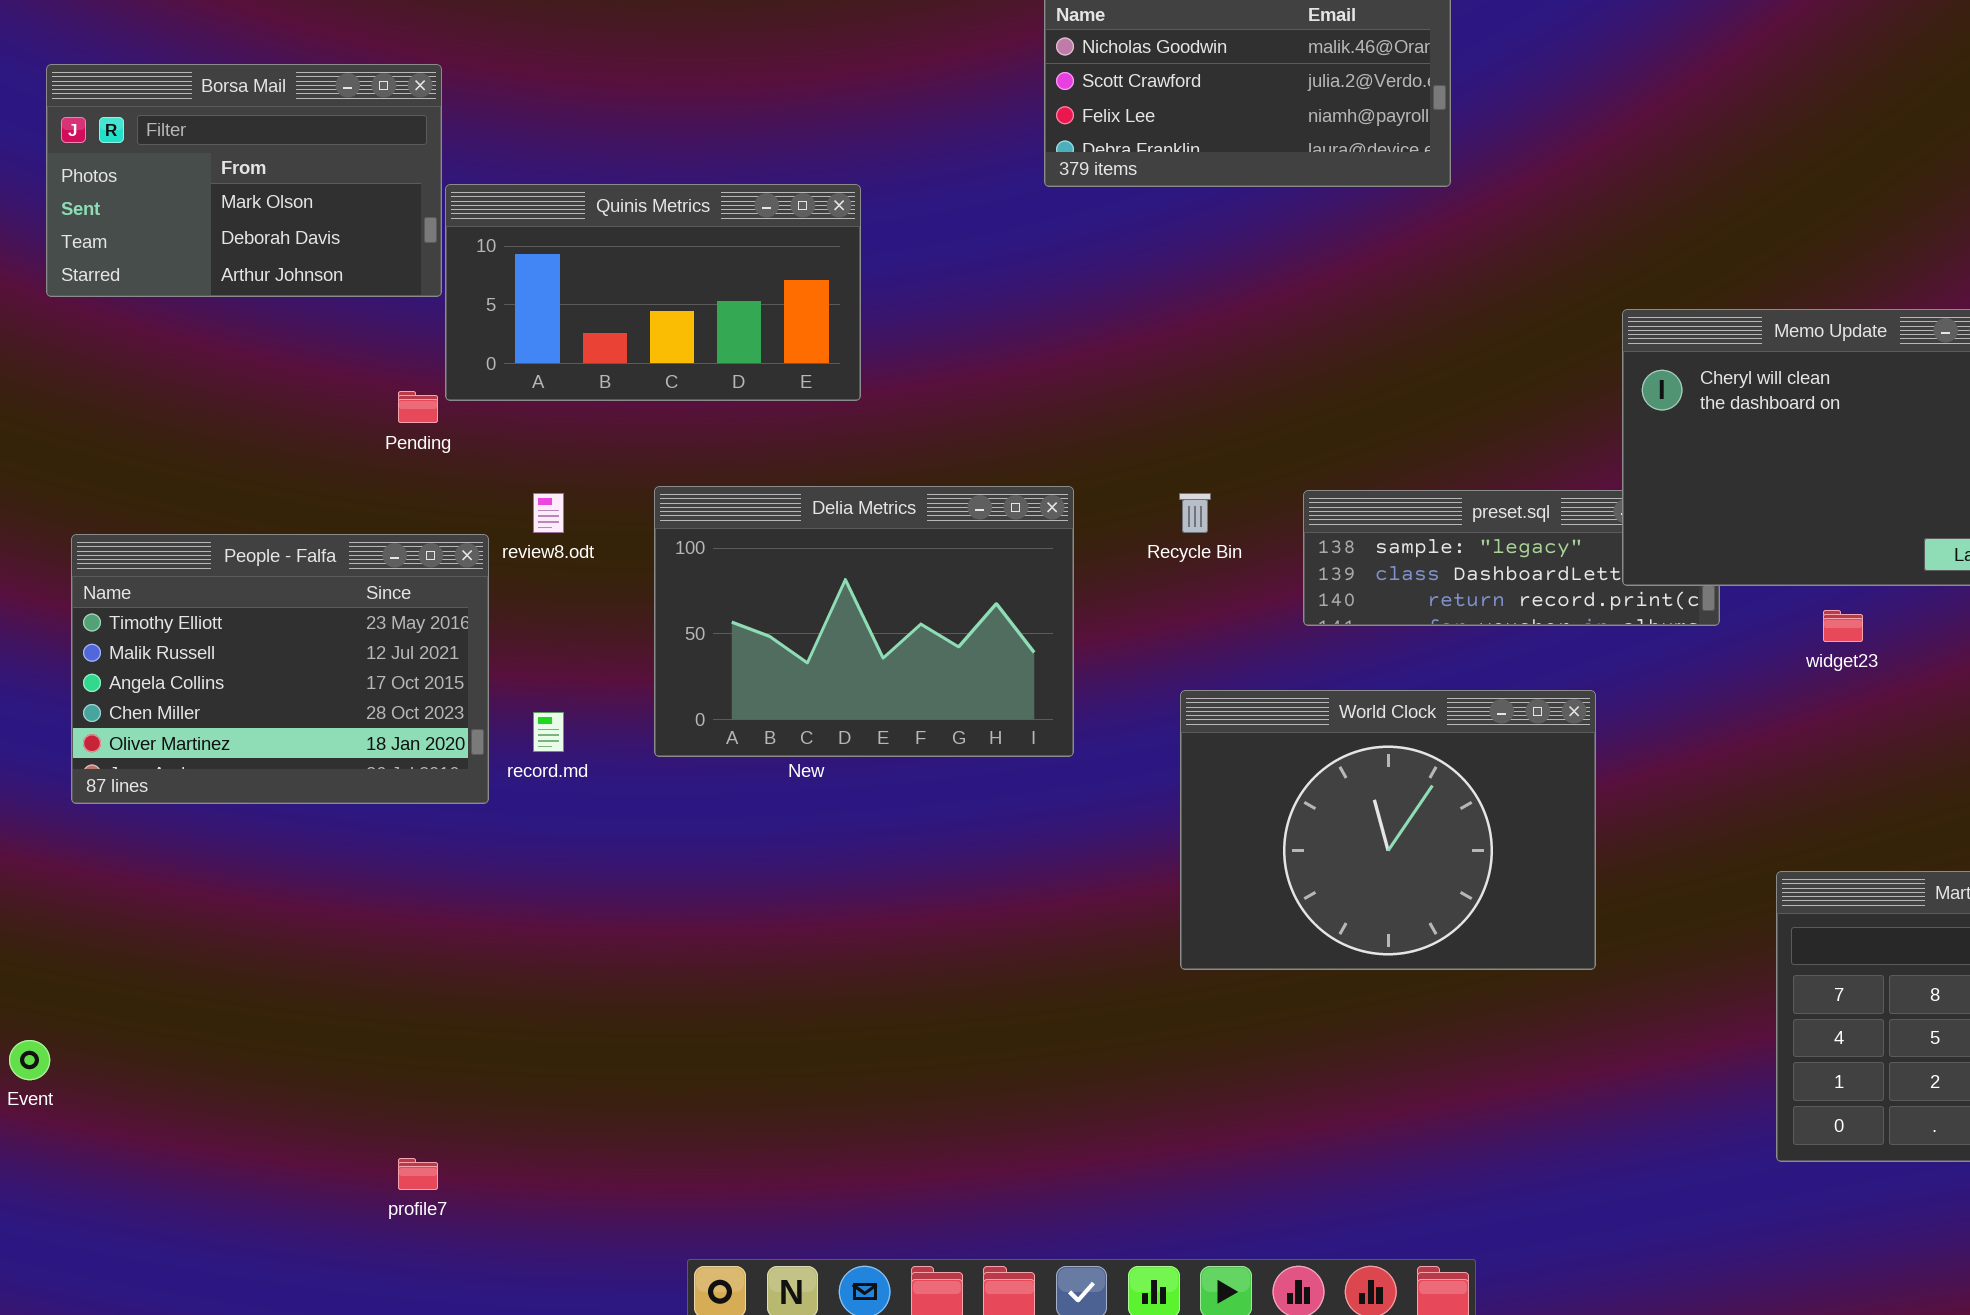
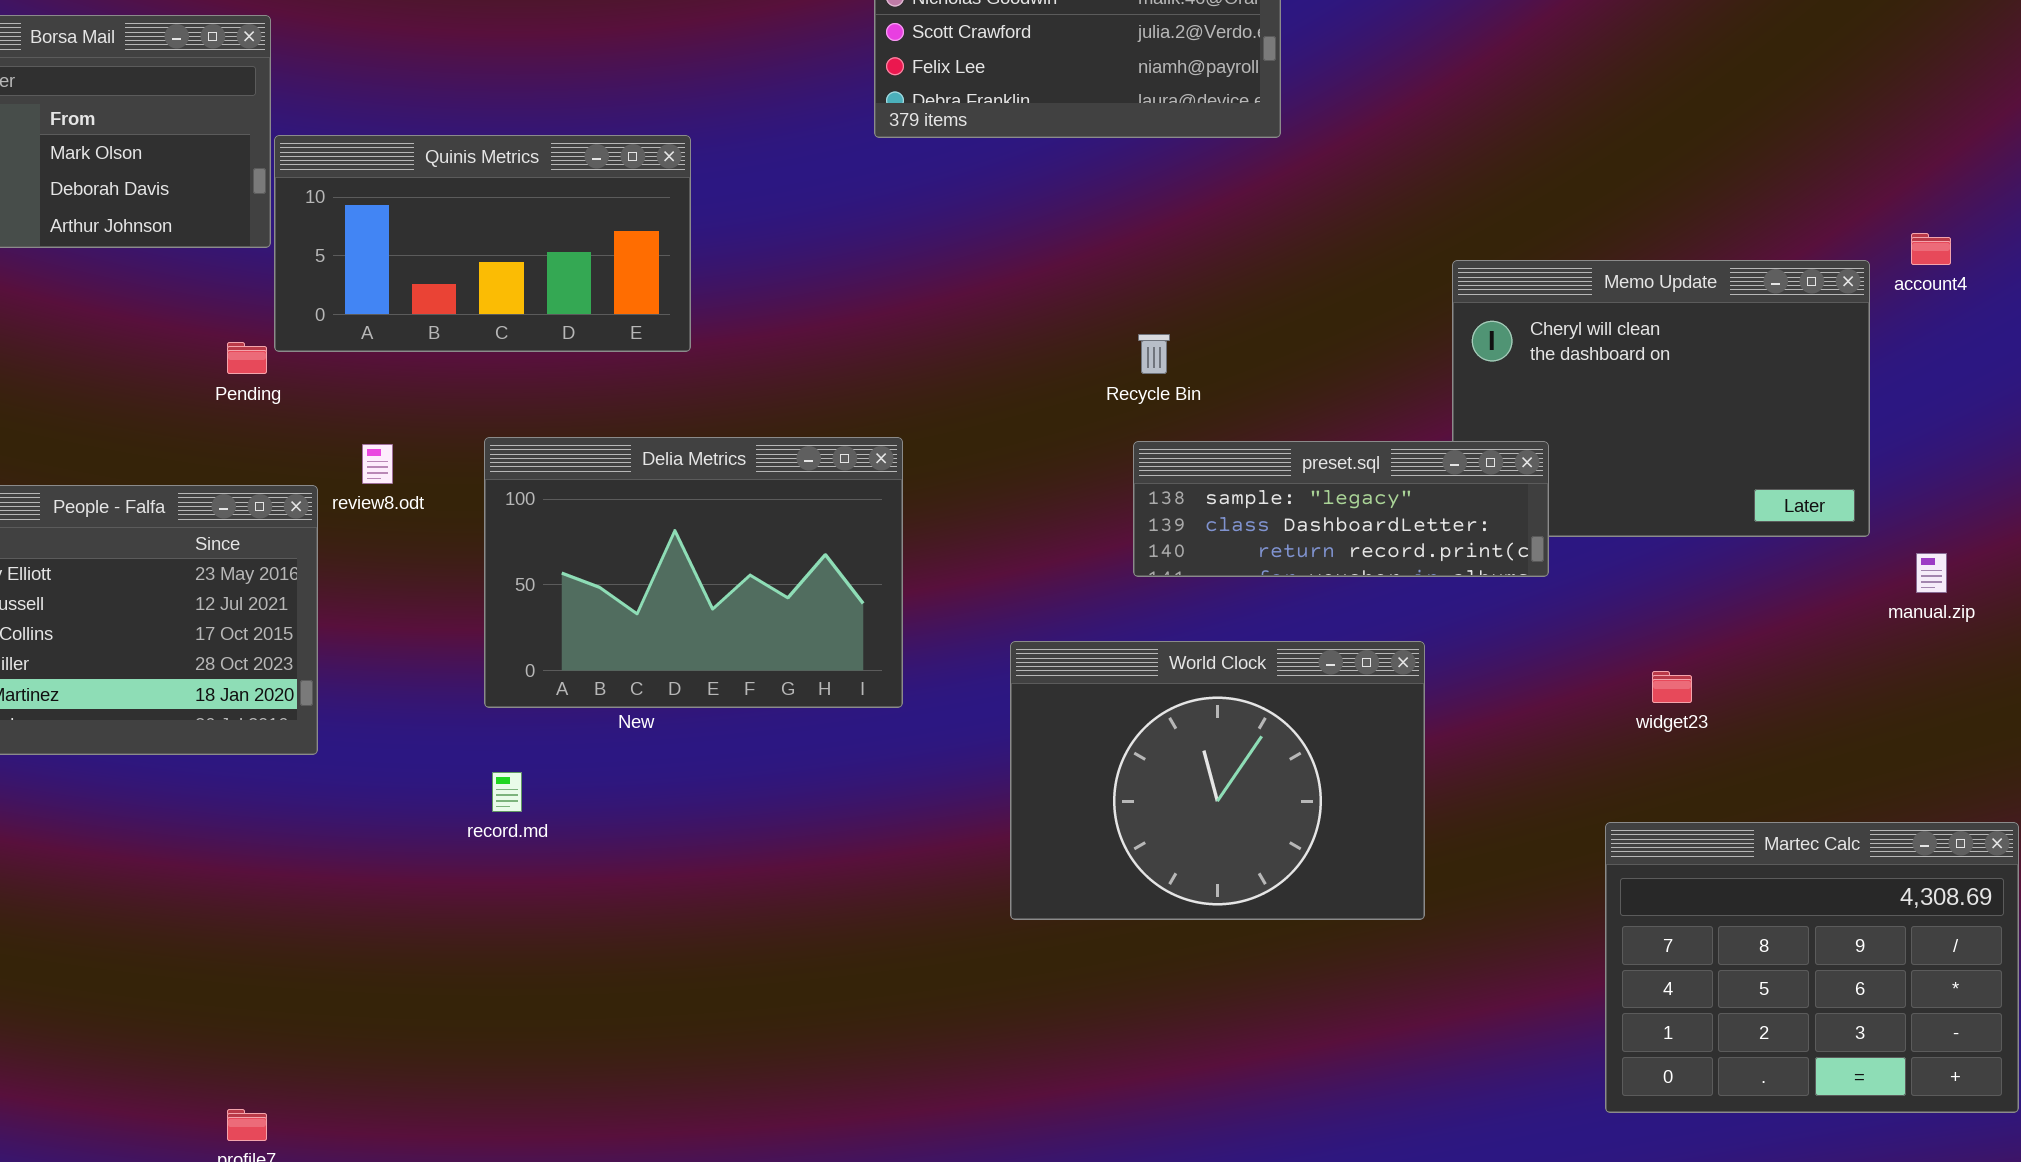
preset.sql: [1303,490,1720,626] -> [1133,441,1549,577], raised
Recycle Bin: [1179,493,1211,533] -> [1138,334,1170,374], moved
widget23: [1823,610,1863,642] -> [1652,671,1692,703], moved
record.md: [533,712,564,752] -> [492,772,522,812], moved

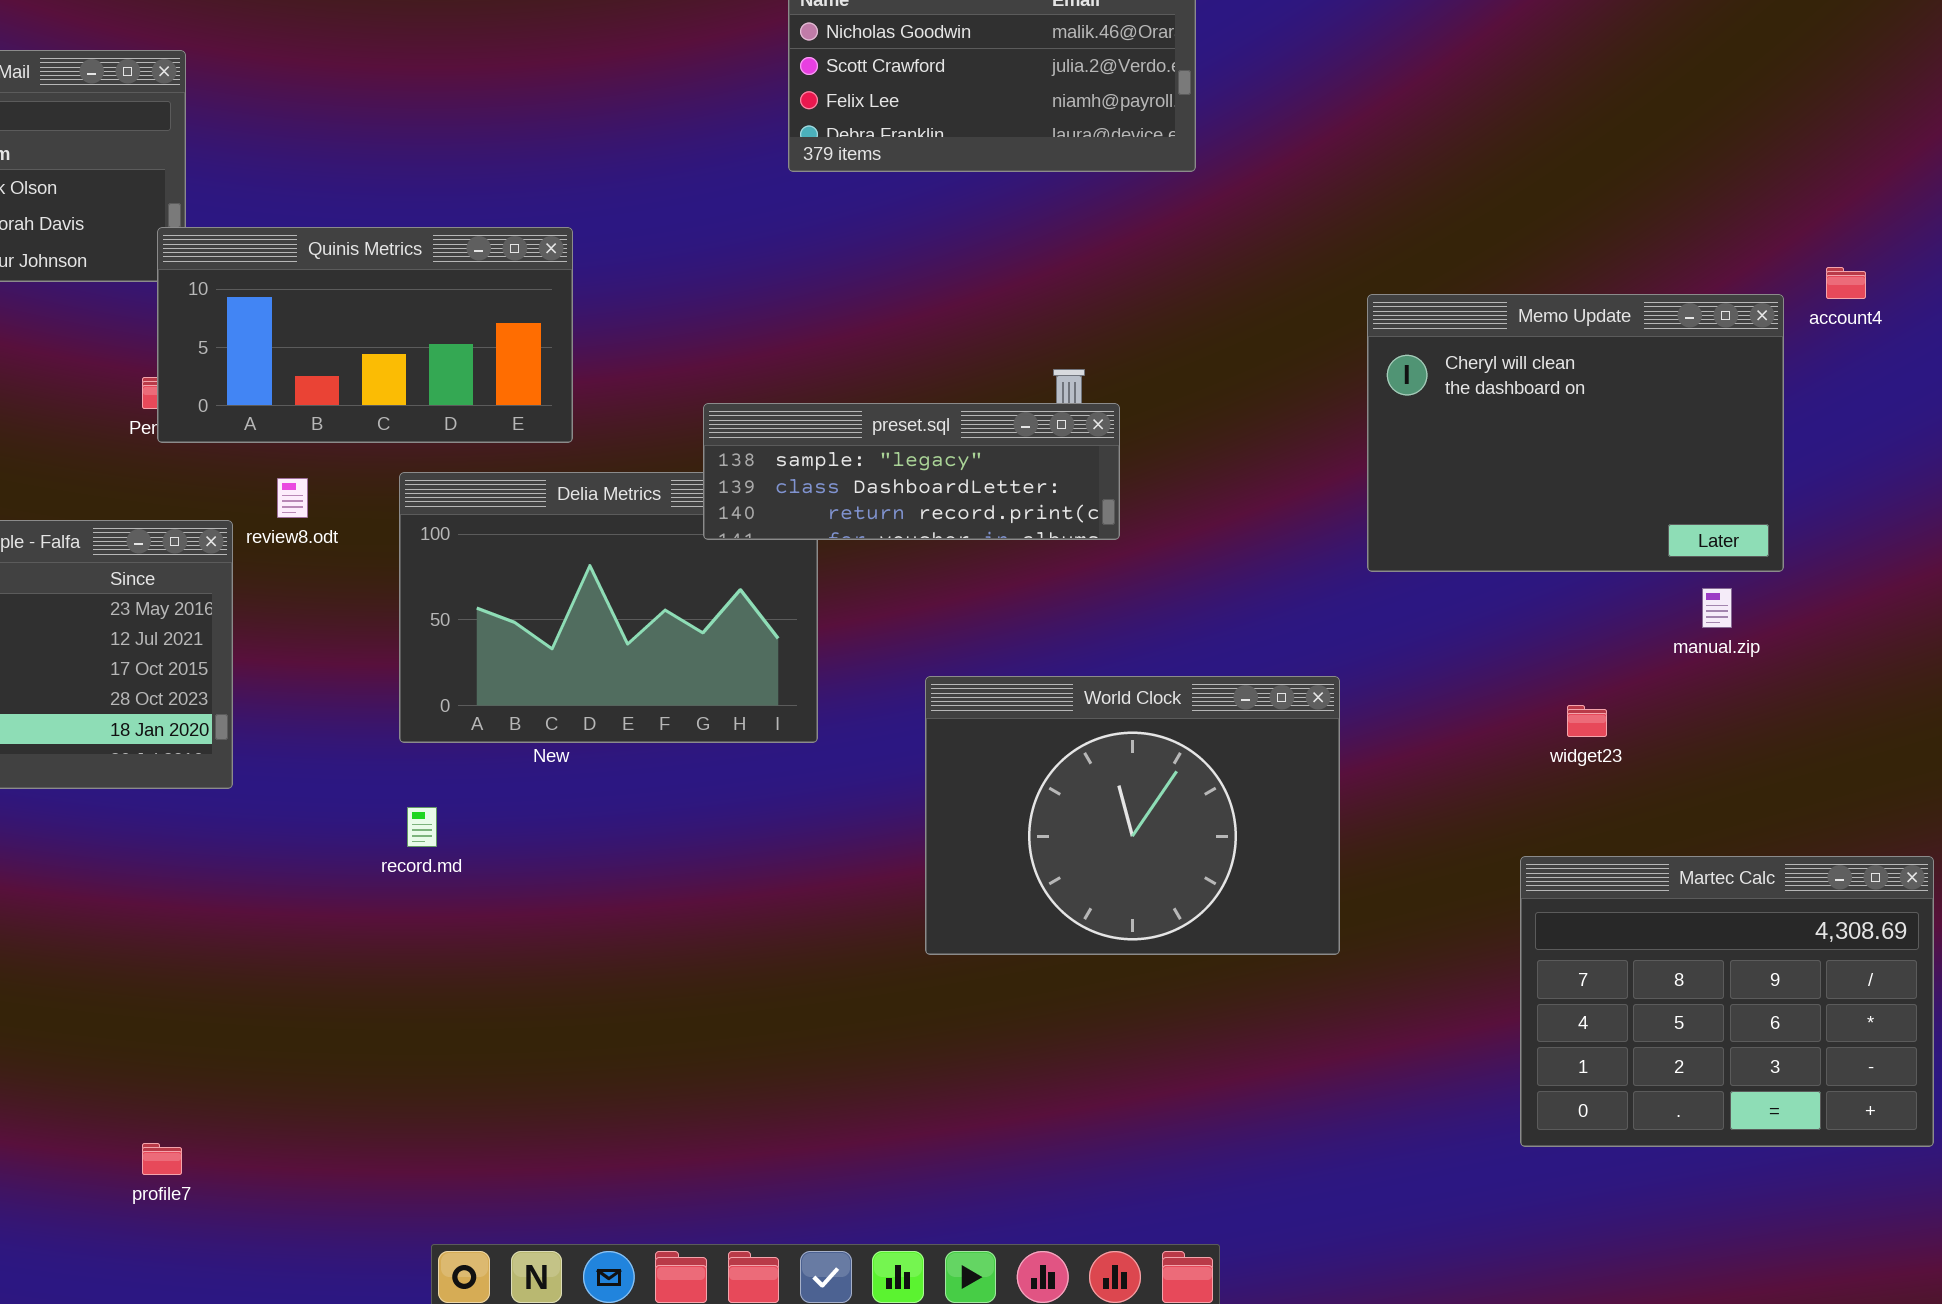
Quinis Metrics: [274,135,691,352] -> [157,227,573,443], moved
preset.sql: [1133,441,1549,577] -> [703,403,1120,540], moved
manual.zip: [1916,553,1947,593] -> [1702,588,1732,628], moved

